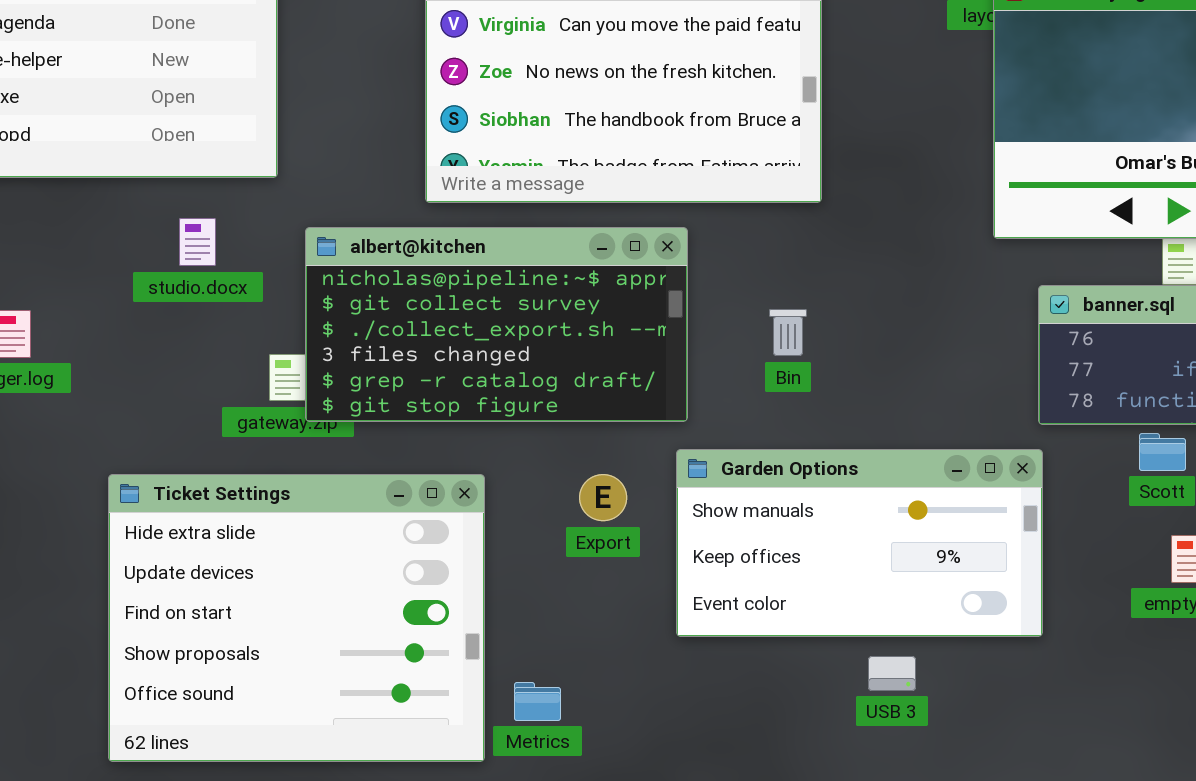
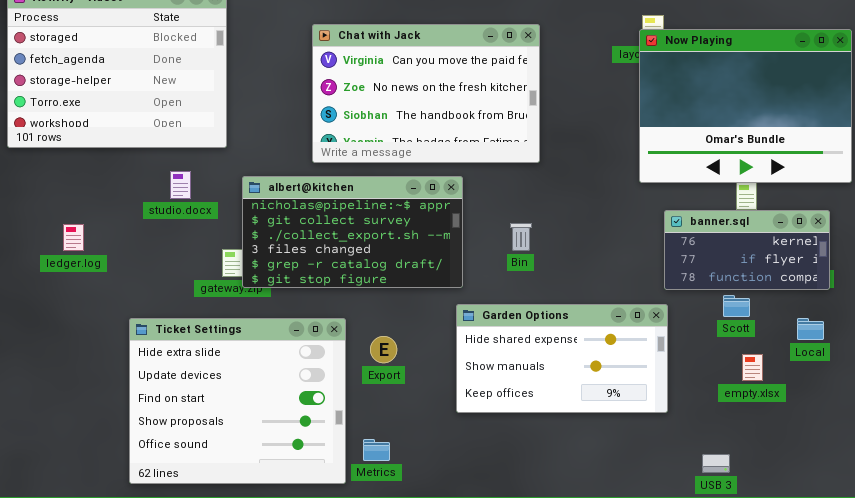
Garden Options: [676,449,1043,637] -> [456,304,668,413], scrolled up 1 row
Export: [579,474,627,521] -> [370,336,397,363], moved
USB 3: [868,656,916,691] -> [702,454,730,473], moved

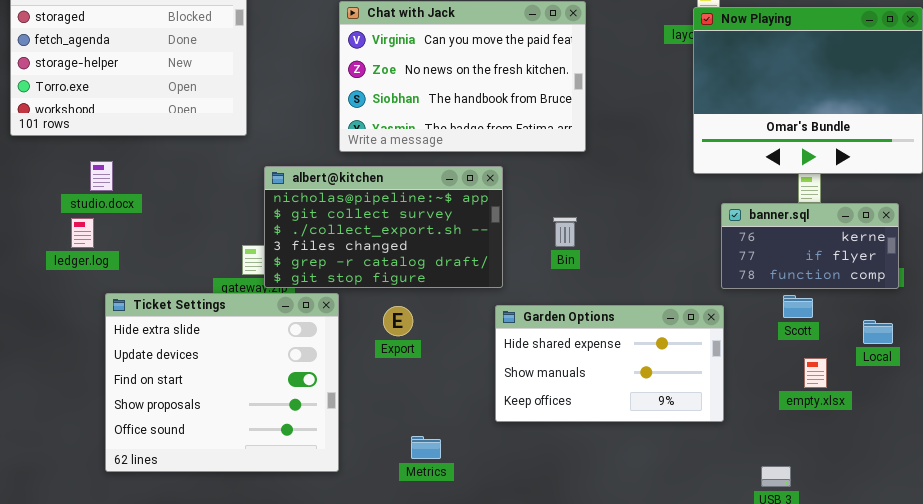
studio.docx: [170,171,191,199] -> [90,161,113,191], moved
Ticket Settings: [129,318,346,484] -> [105,293,339,472], moved
Export: [370,336,397,363] -> [383,306,413,336], moved
Metrics: [363,439,390,461] -> [411,436,441,459], moved

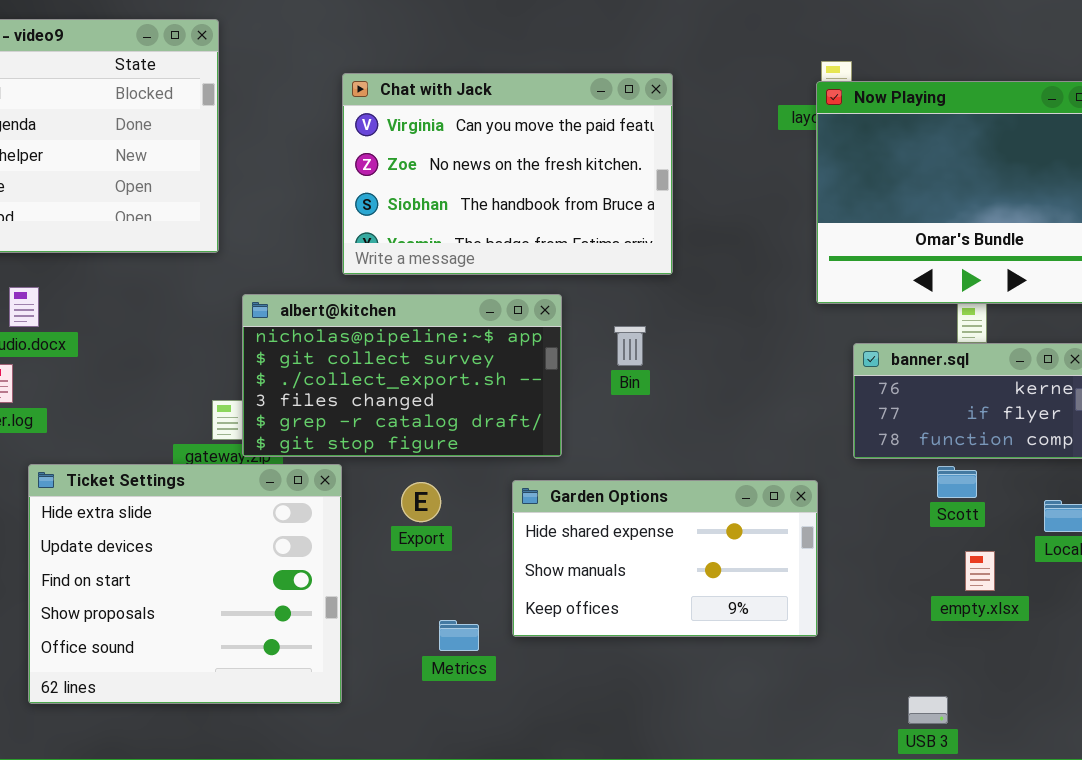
Bin: [553,217,577,247] -> [614,326,646,366], moved
Garden Options: [495,305,724,422] -> [512,480,818,637], moved
Metrics: [411,436,441,459] -> [439,620,479,651], moved

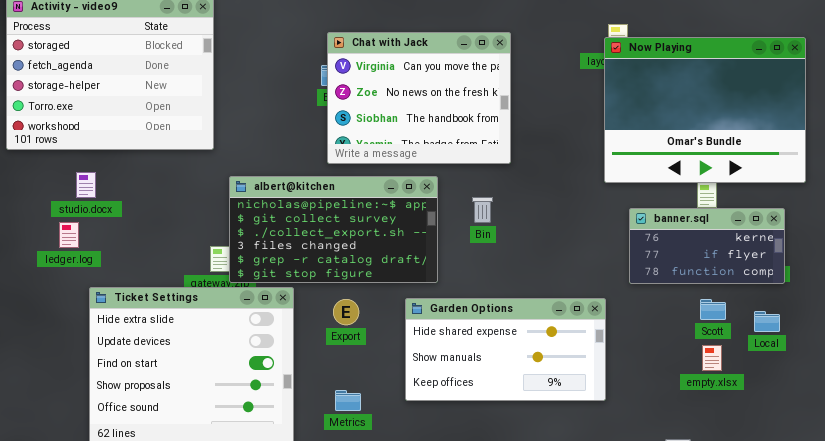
Chat with Jack: [342,73,673,275] -> [327,32,511,164], resized
Scott: [937,466,977,498] -> [700,299,726,320], moved
Metrics: [439,620,479,651] -> [335,390,361,411], moved

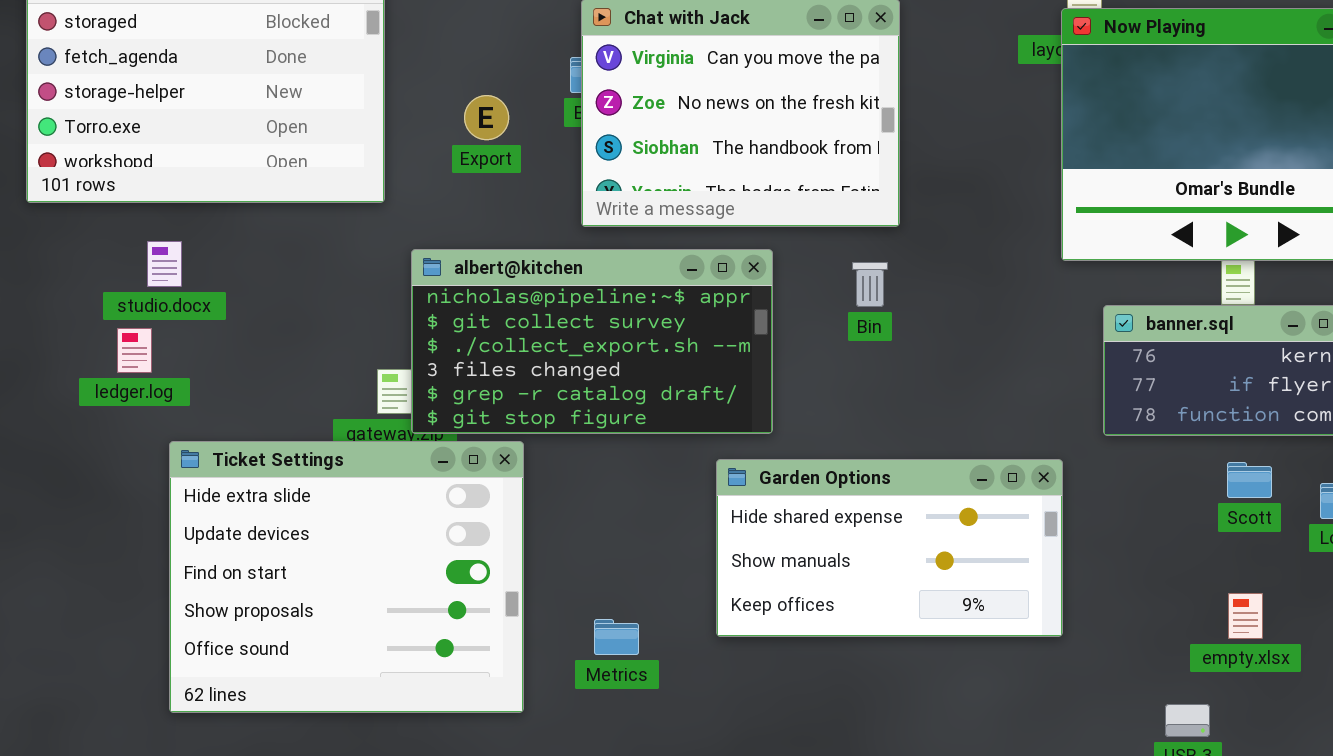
Bin: [472,197,493,223] -> [852,262,888,307], moved
Export: [333,299,359,325] -> [464,95,509,140], moved
empty.xlsx: [702,345,722,371] -> [1228,593,1263,639], moved

